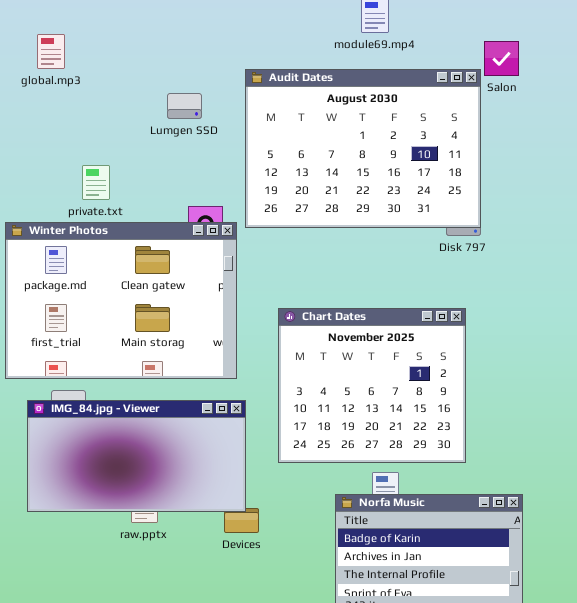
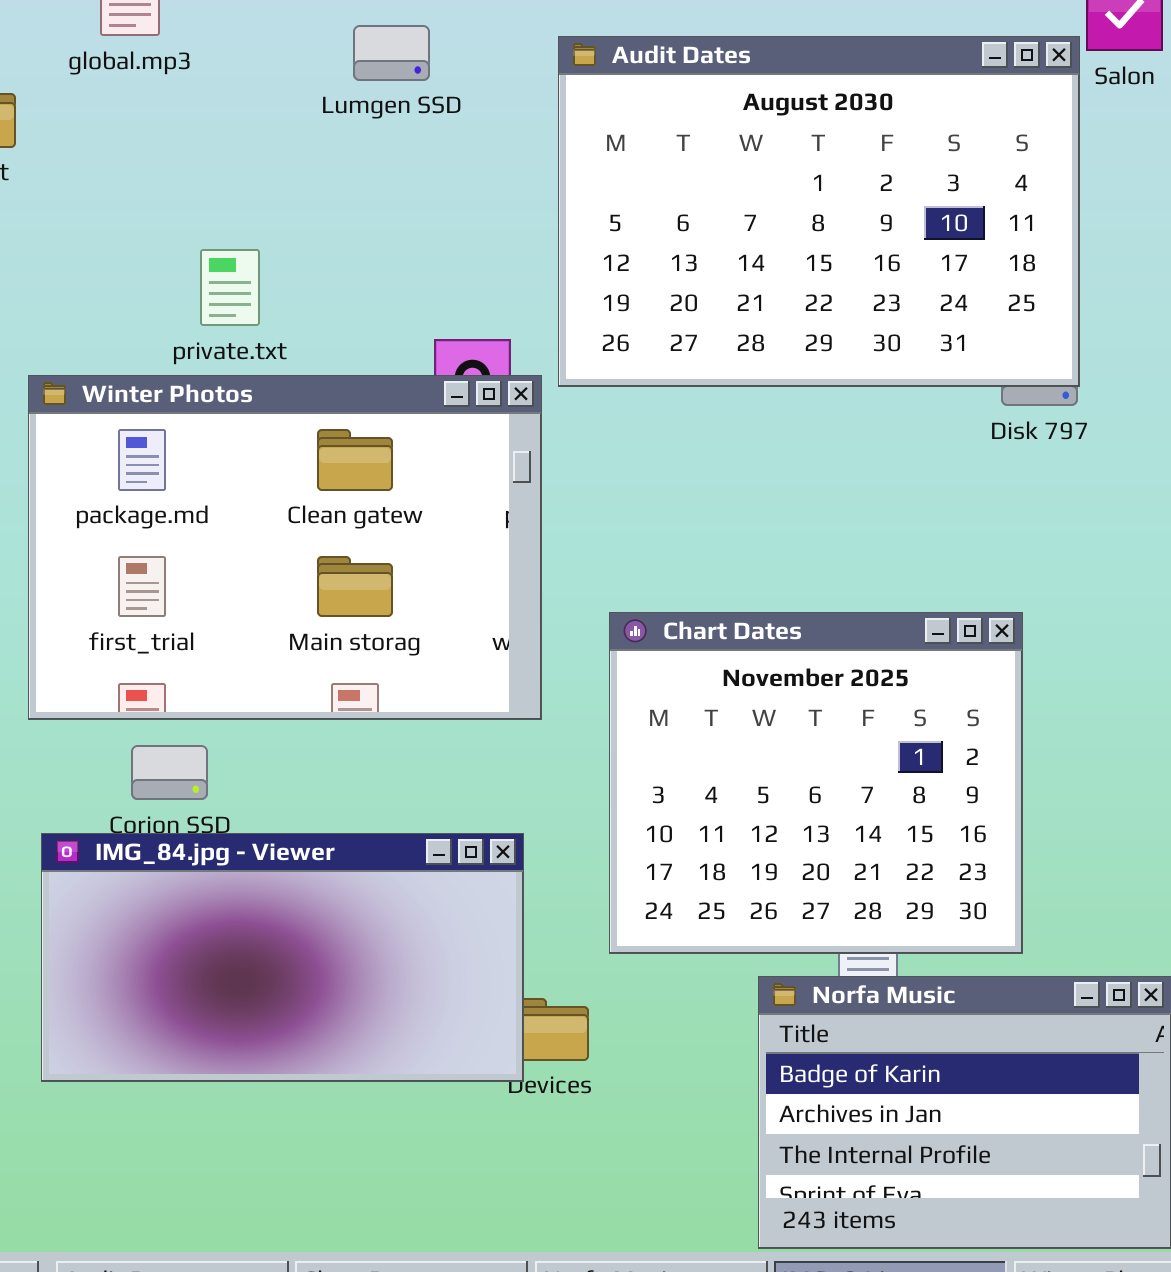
Lumgen SSD: [167,93,202,119] -> [353,25,430,81], moved
Chart Dates: [278,308,466,463] -> [609,612,1023,954], moved
IMG_84.jpg - Viewer: [27,400,246,512] -> [41,833,524,1082], moved

